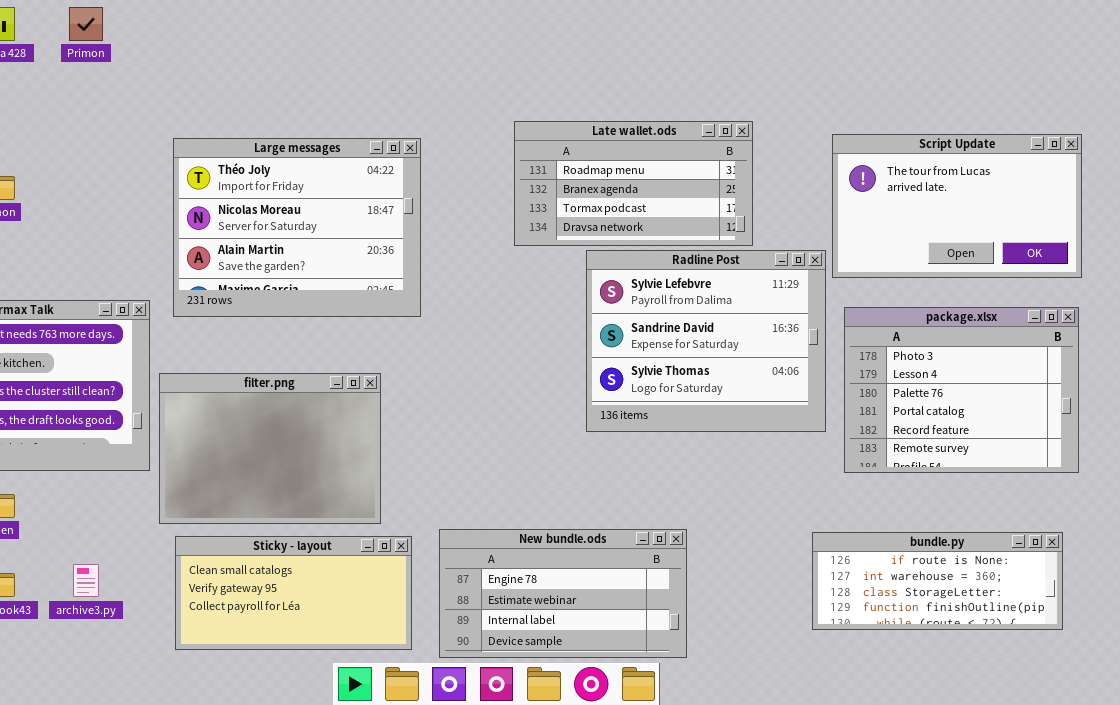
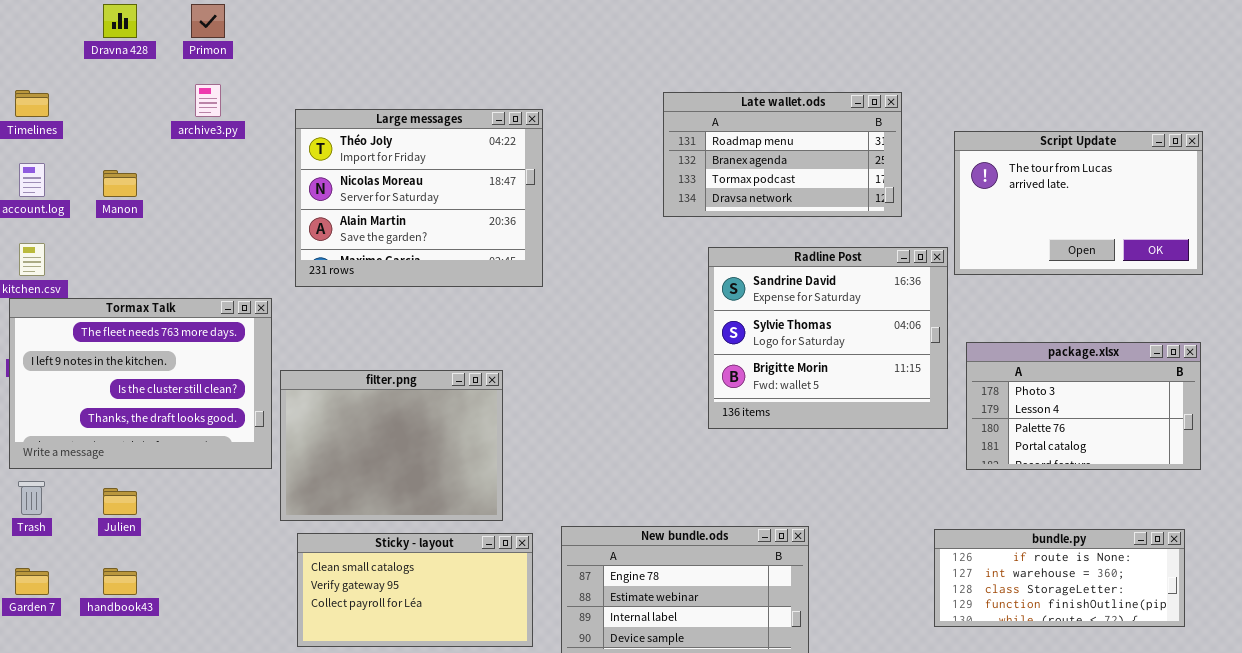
Late wallet.ods: [514,121,753,246] -> [663,92,902,217], moved
Large messages: [173,138,421,317] -> [295,109,543,287], moved
Radline Post: [586,250,826,432] -> [708,247,948,429], scrolled down 1 row
package.xlsx: [844,307,1079,473] -> [966,342,1201,470], resized
archive3.py: [73,564,99,597] -> [195,84,221,117], moved

